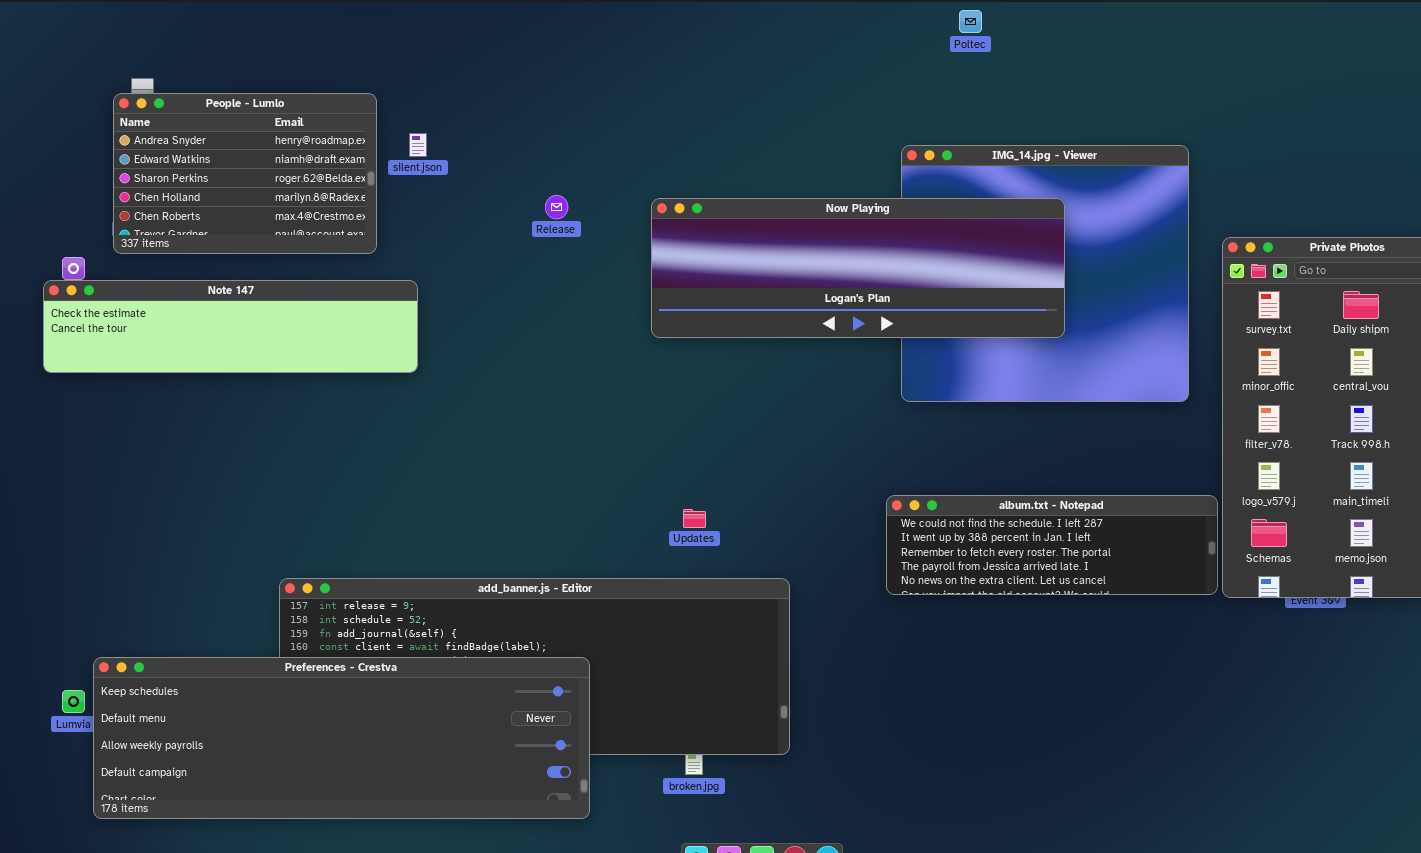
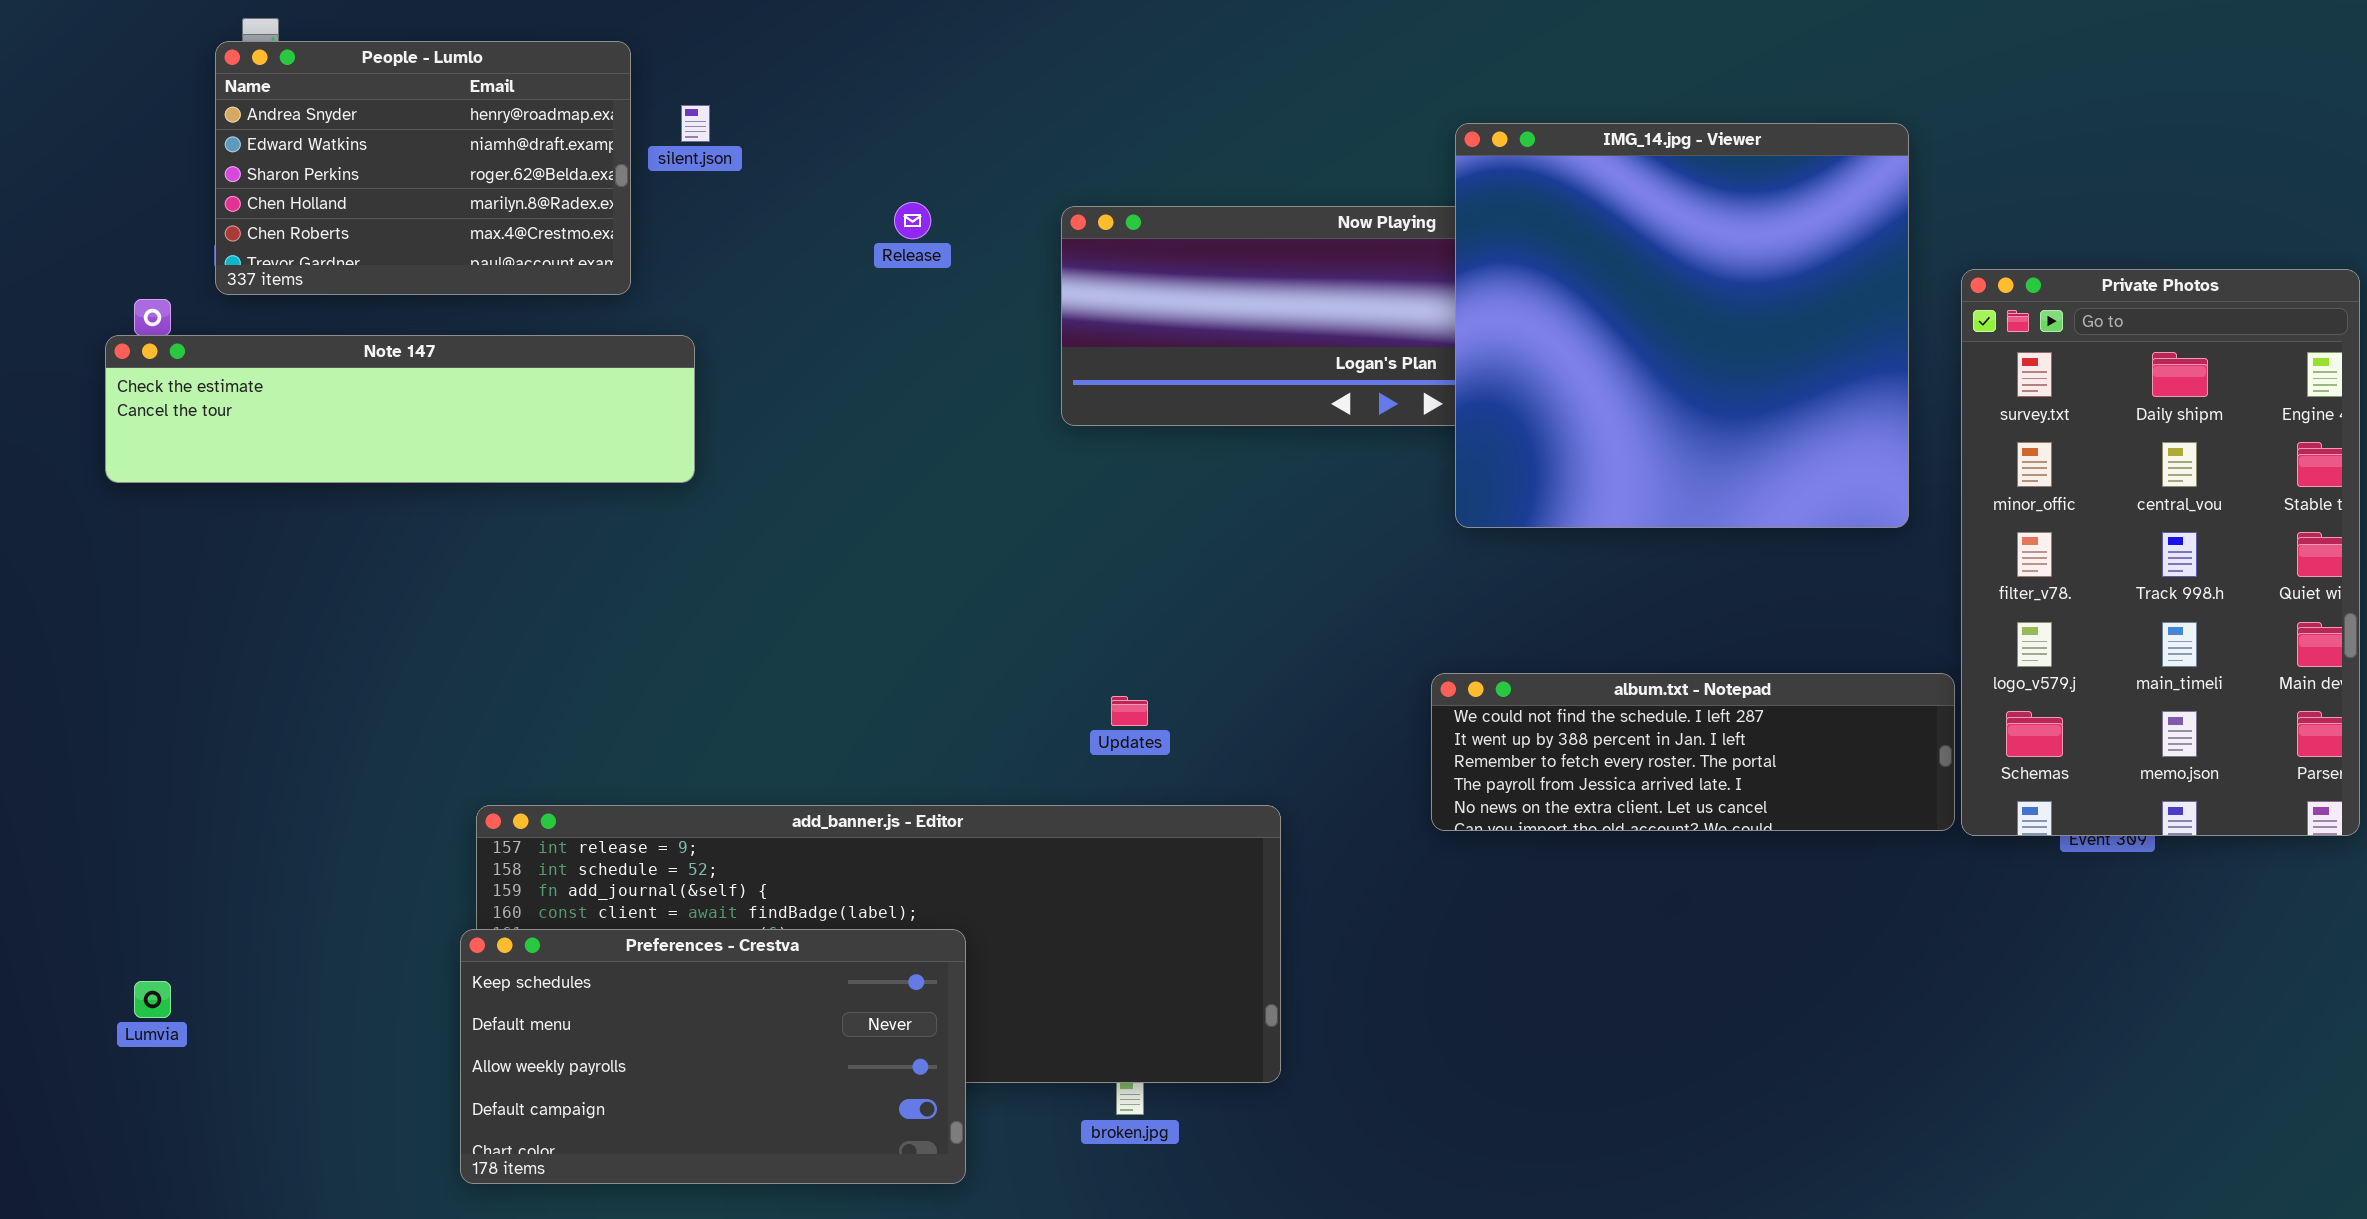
IMG_14.jpg - Viewer: [901,145,1189,402] -> [1455,123,1909,528], raised
Preferences - Crestva: [93,657,590,819] -> [460,929,966,1184], resized

